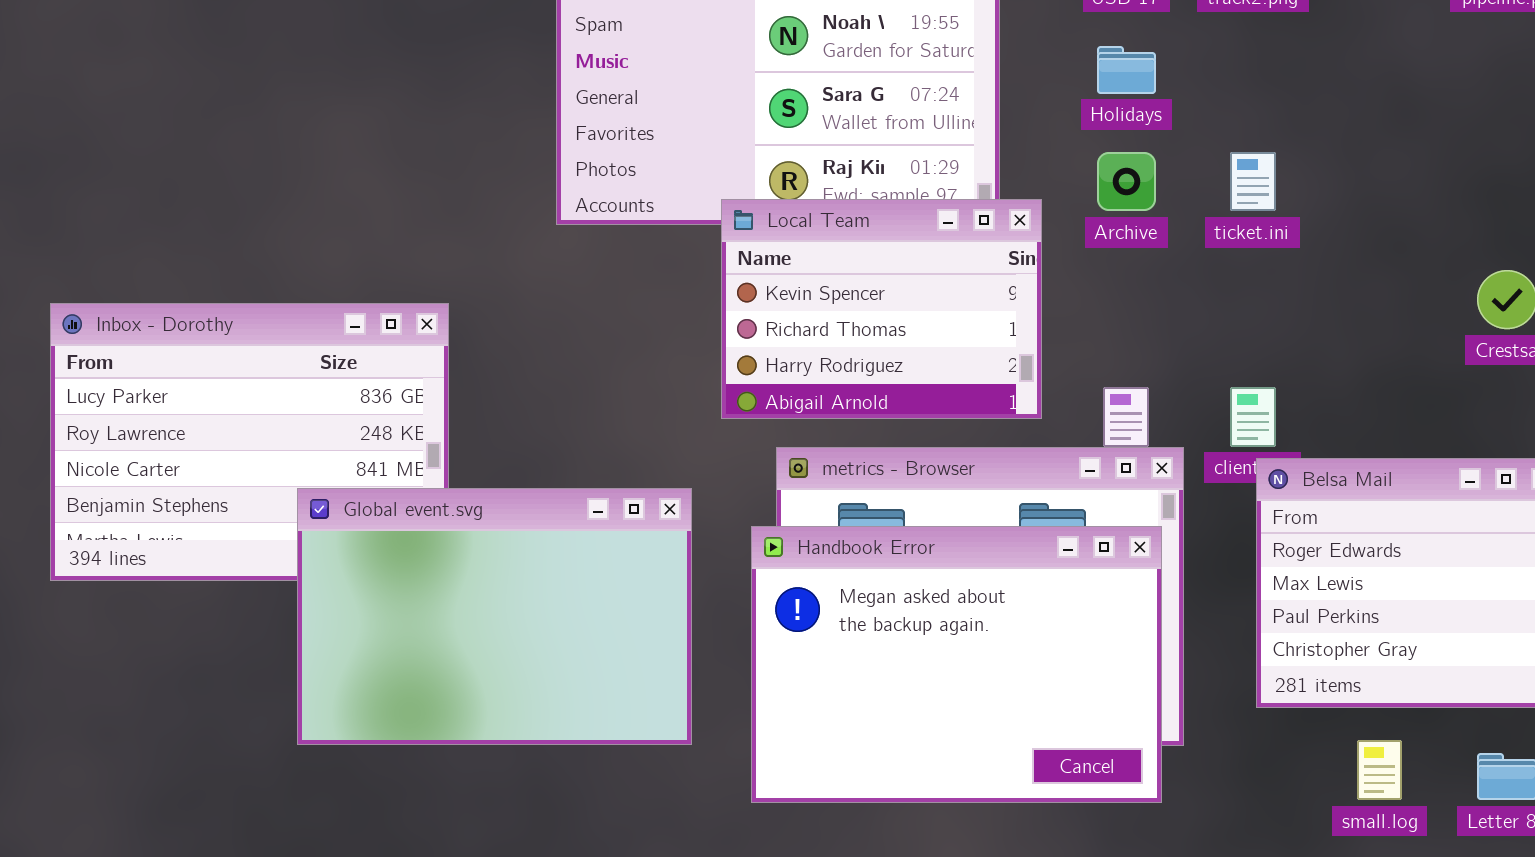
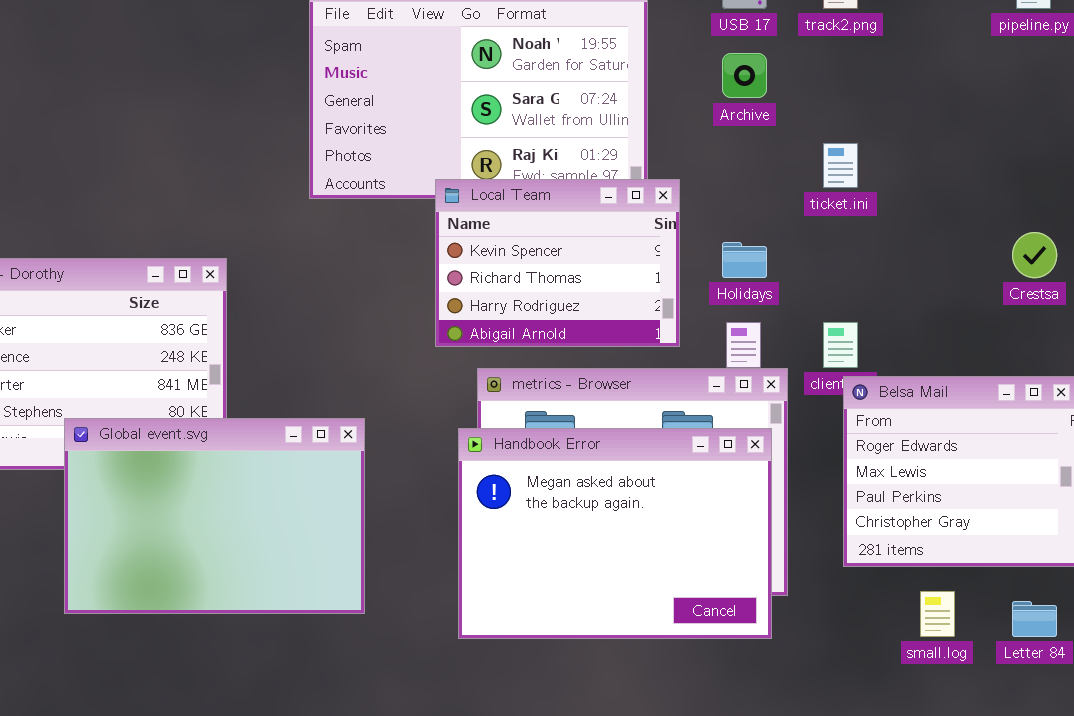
Holidays: [1097,46,1156,94] -> [722,242,767,278], moved
Archive: [1097,152,1156,211] -> [722,53,767,98], moved
Global event.svg: [297,488,692,745] -> [64,418,365,614], moved

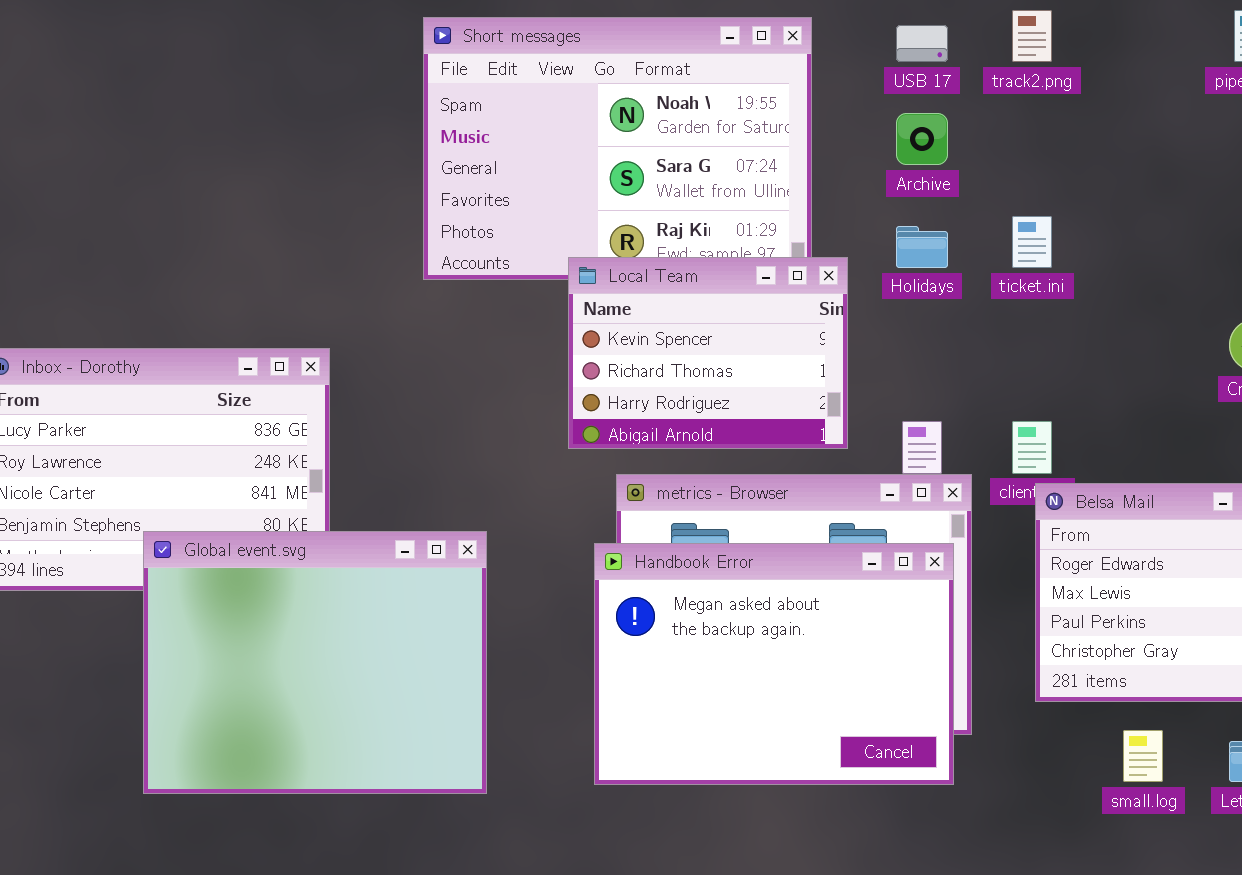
Holidays: [722,242,767,278] -> [896,226,948,268], moved
Global event.svg: [64,418,365,614] -> [143,531,487,794], resized

